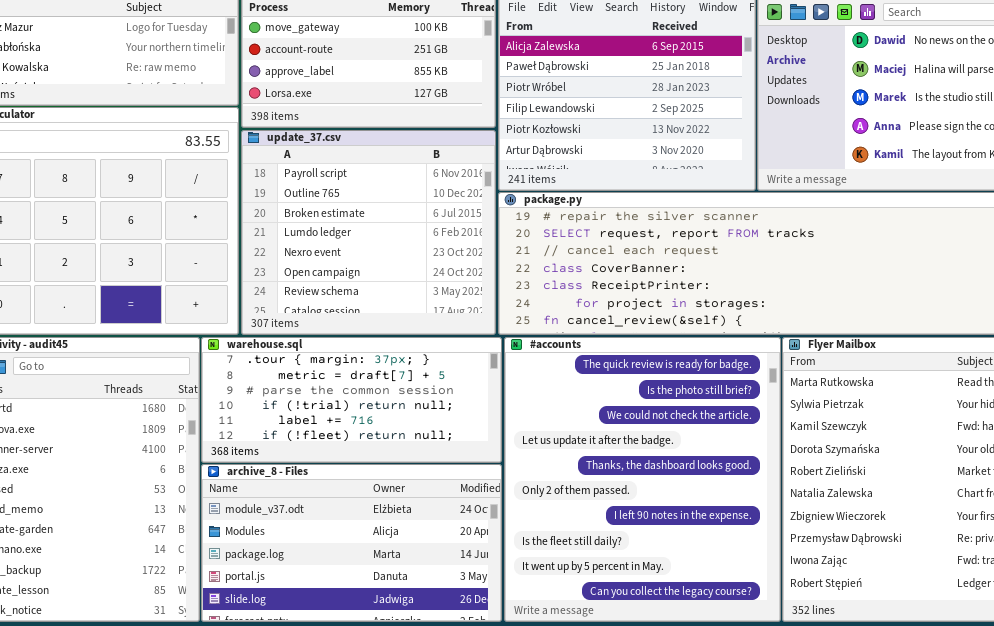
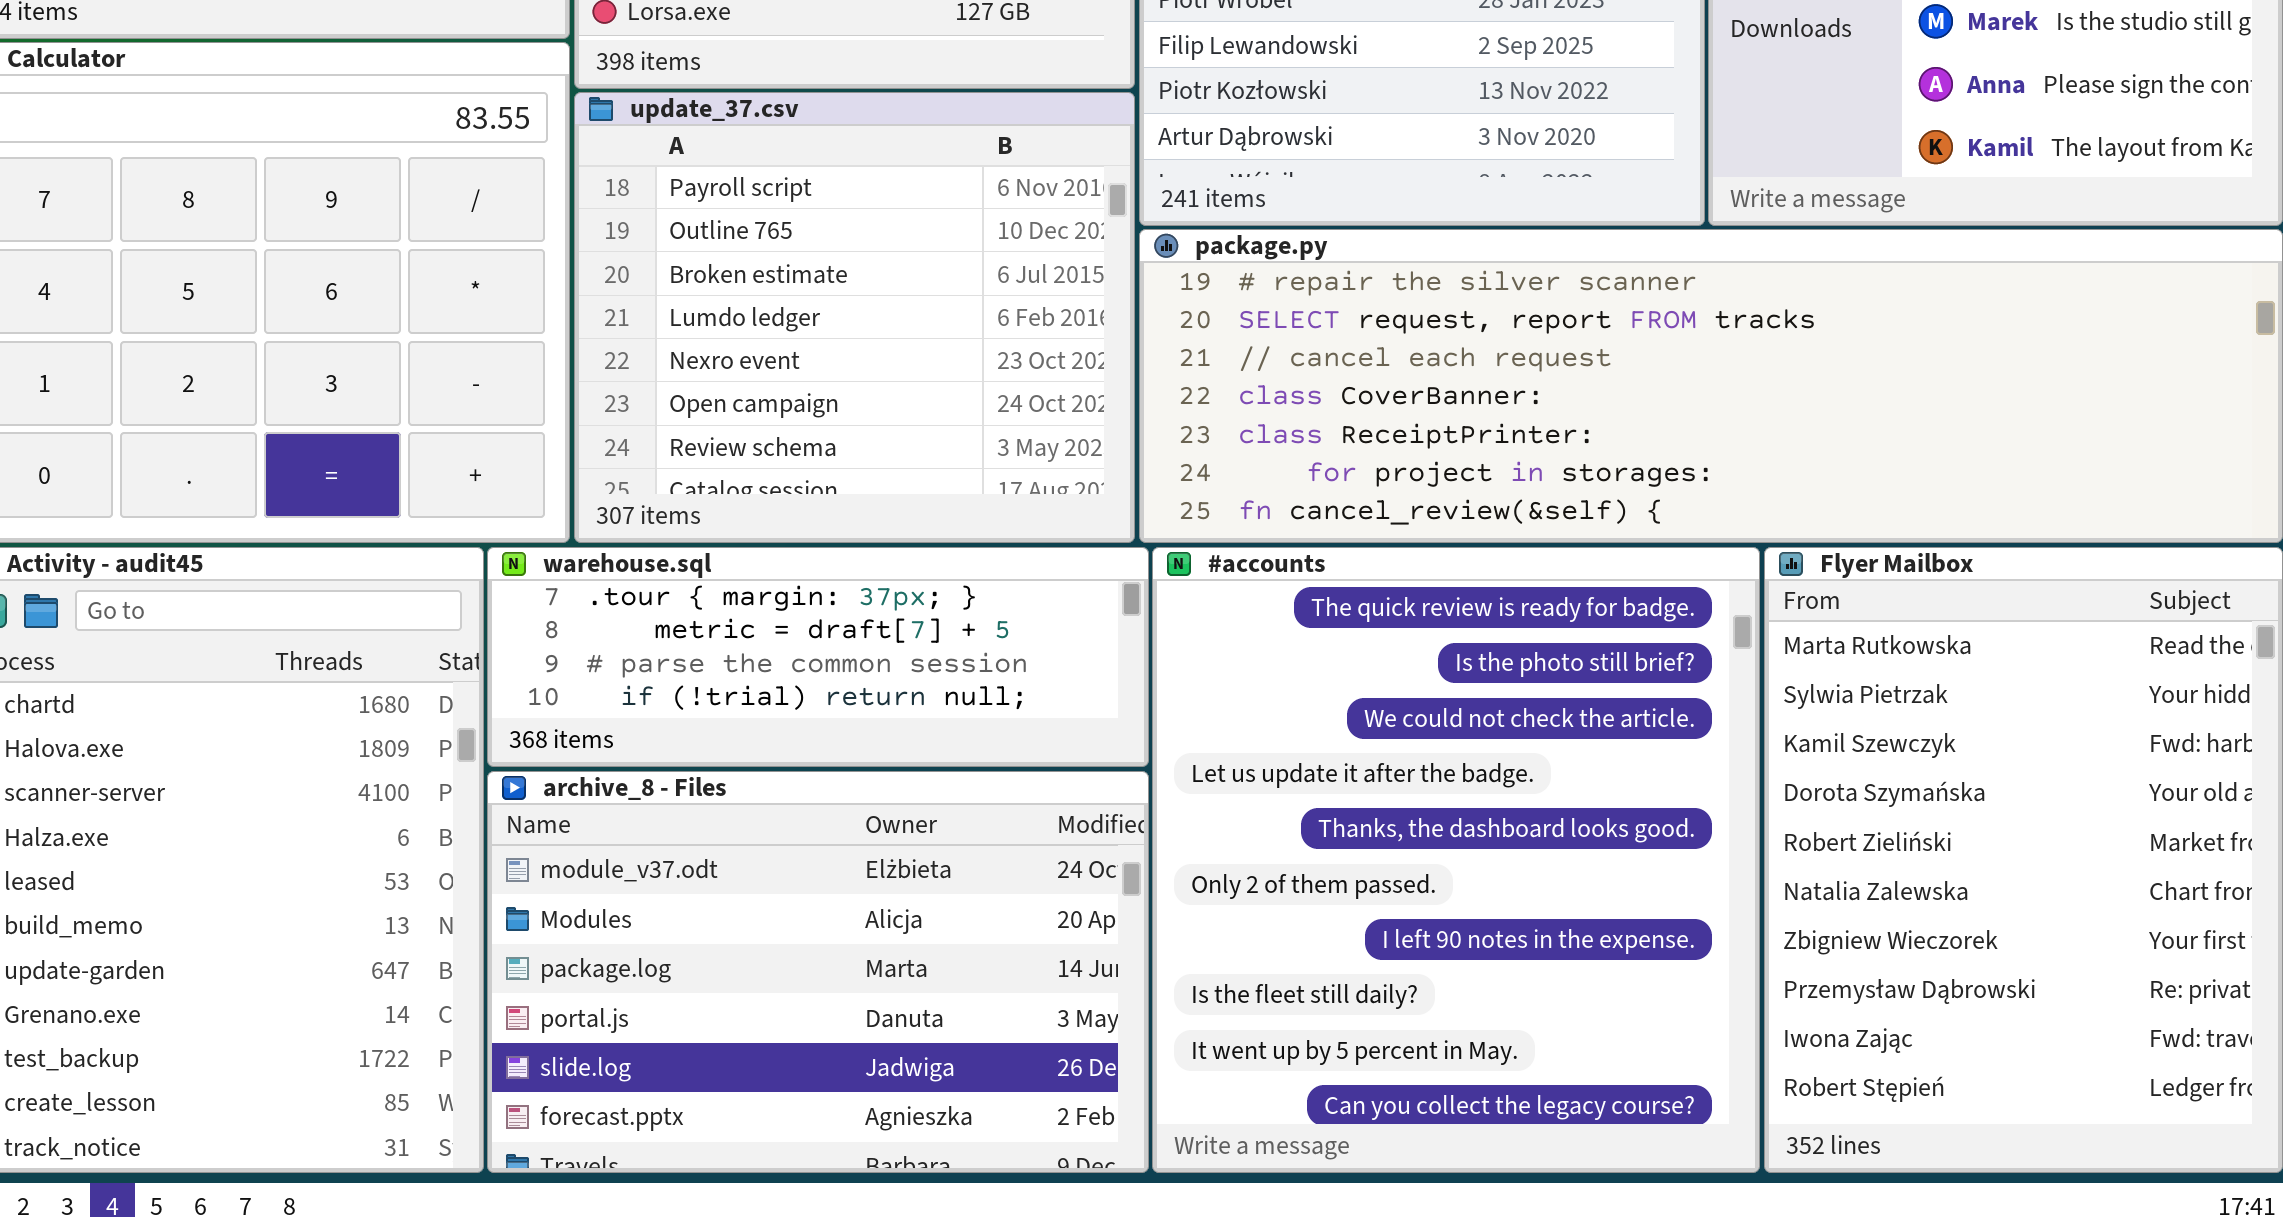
warehouse.sql: [201,337,502,463] -> [487,547,1149,767], resized
archive_8 - Files: [201,464,502,622] -> [487,771,1149,1173], resized

